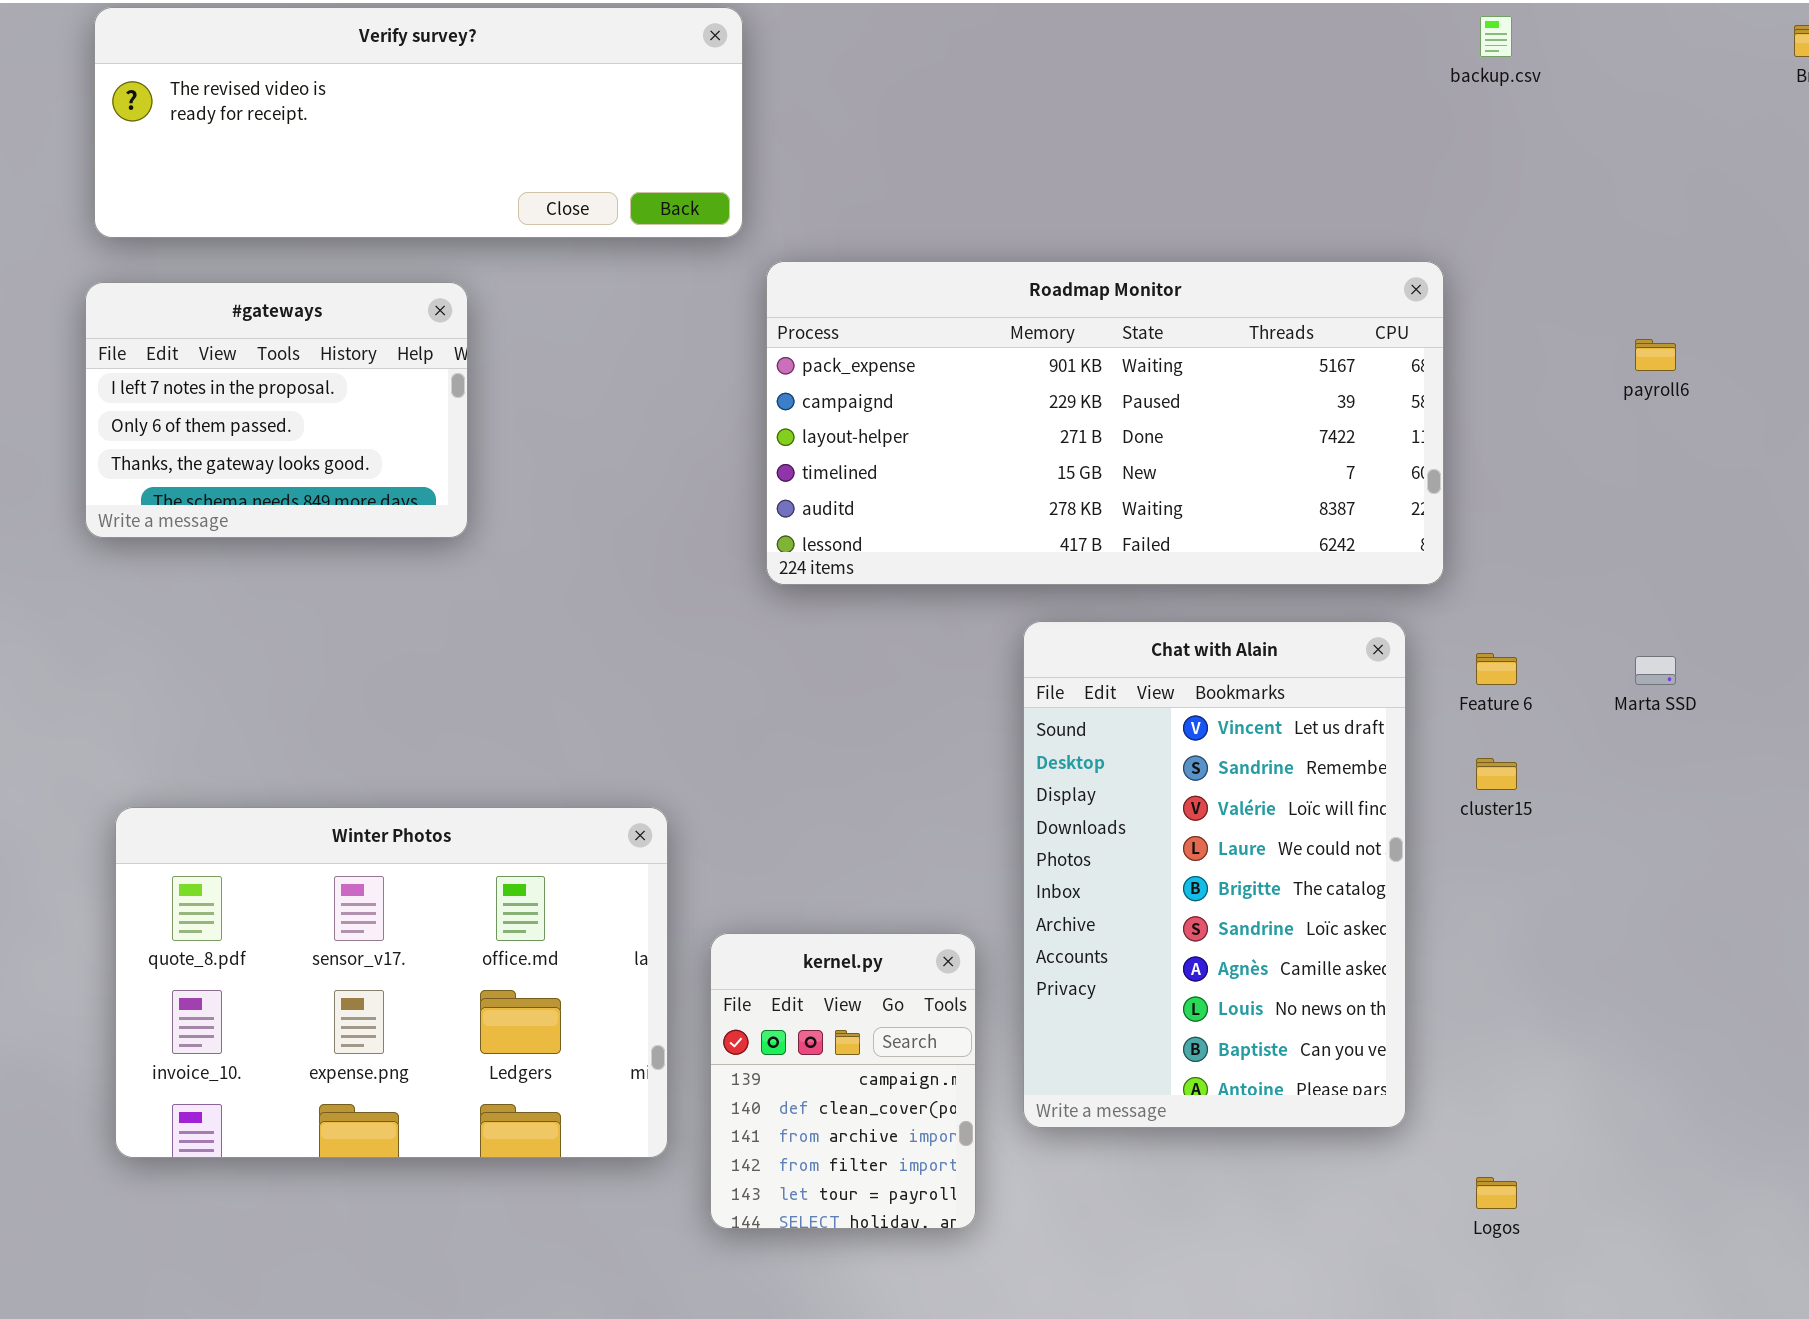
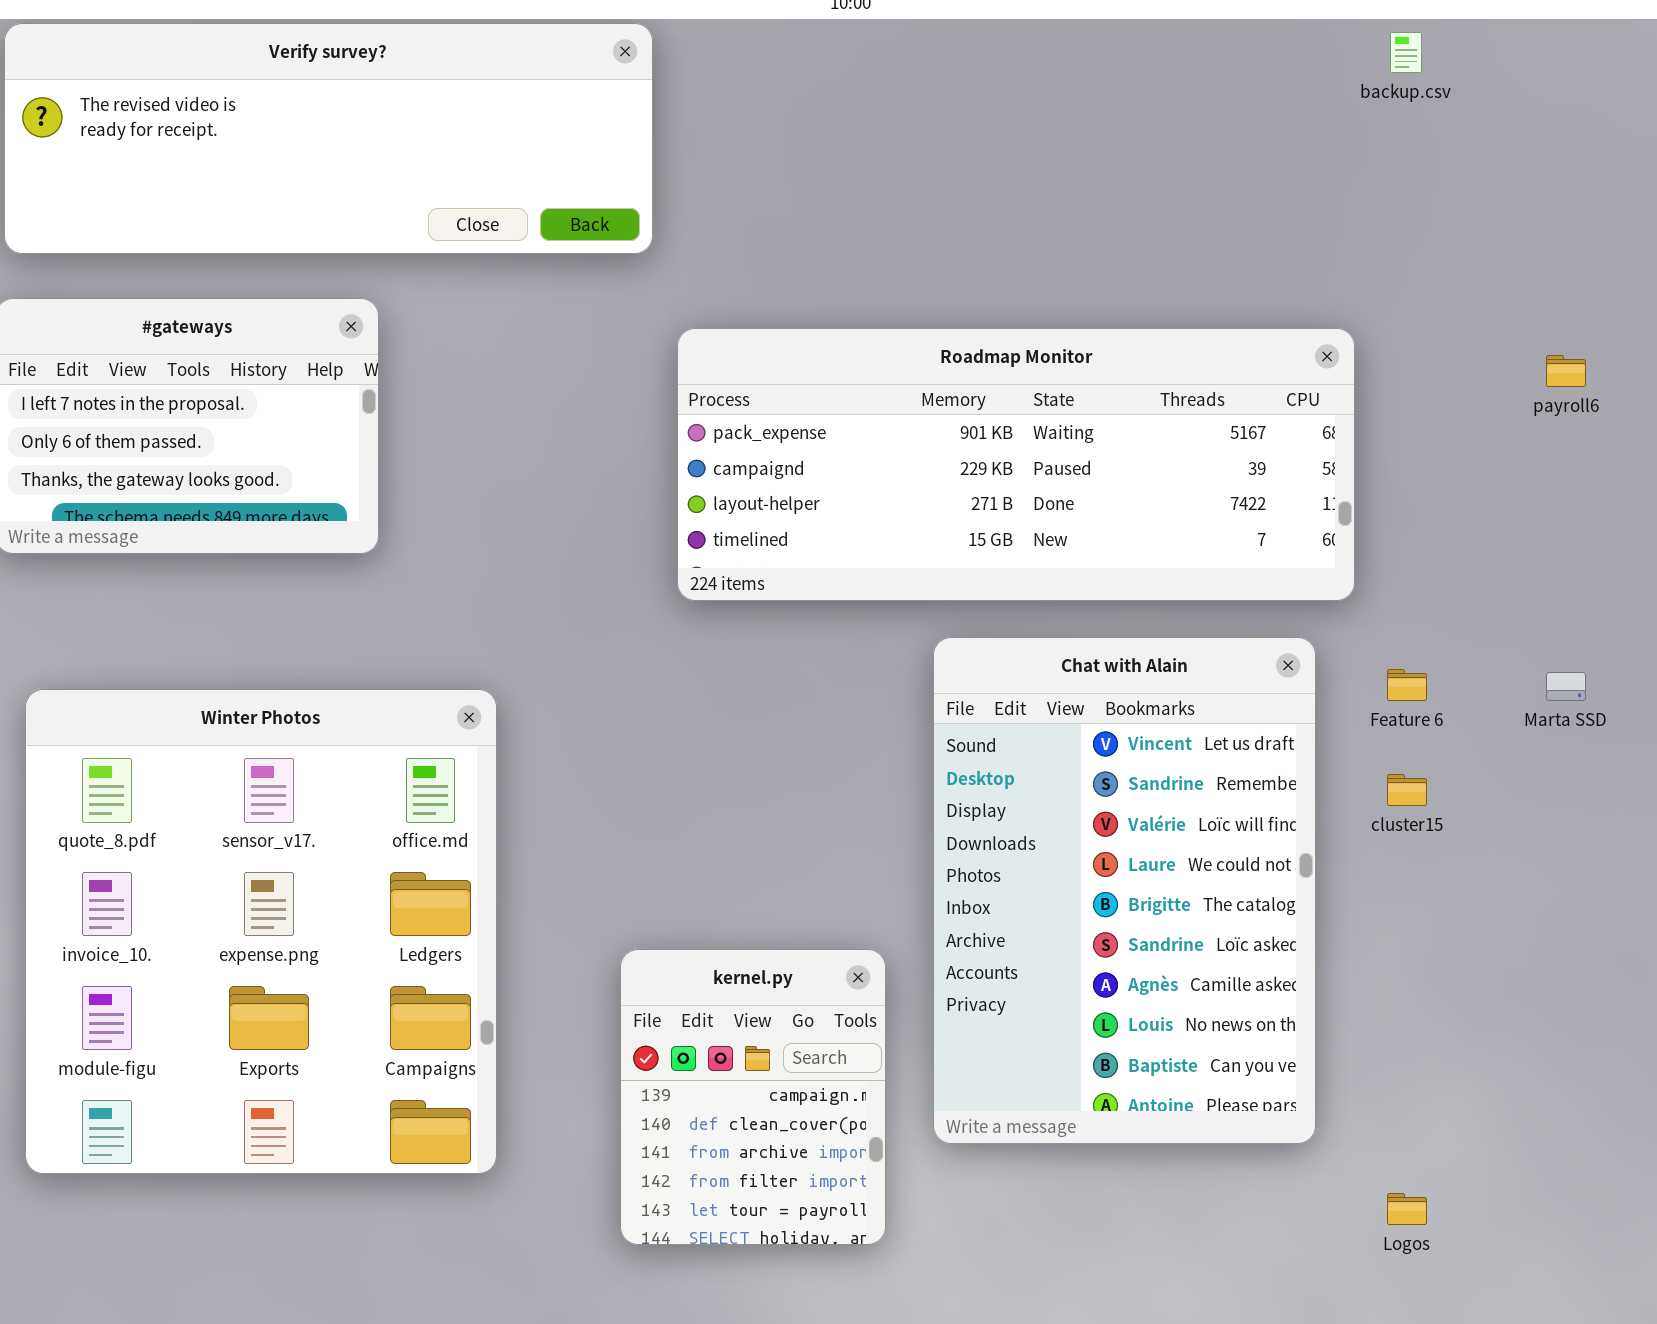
Roadmap Monitor: [766,261,1444,585] -> [677,328,1355,601], resized
Winter Photos: [115,807,668,1158] -> [25,689,497,1174], resized

